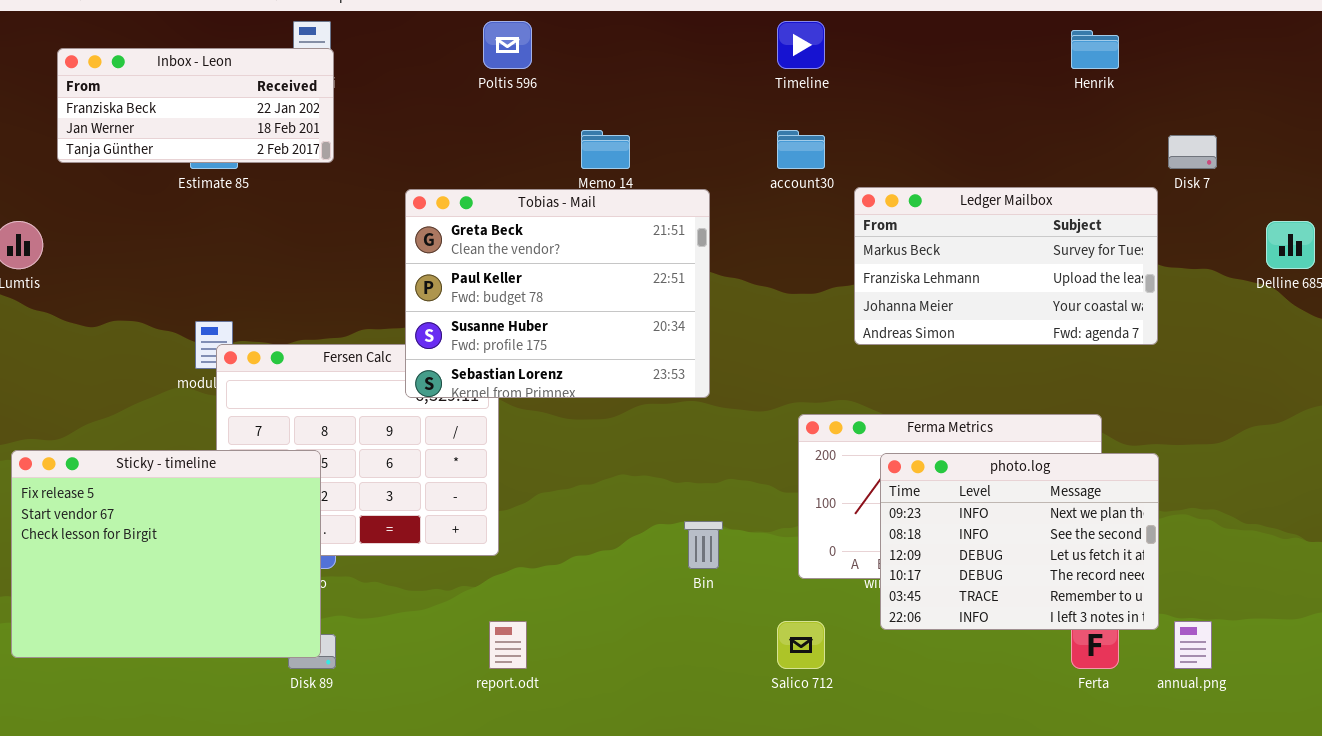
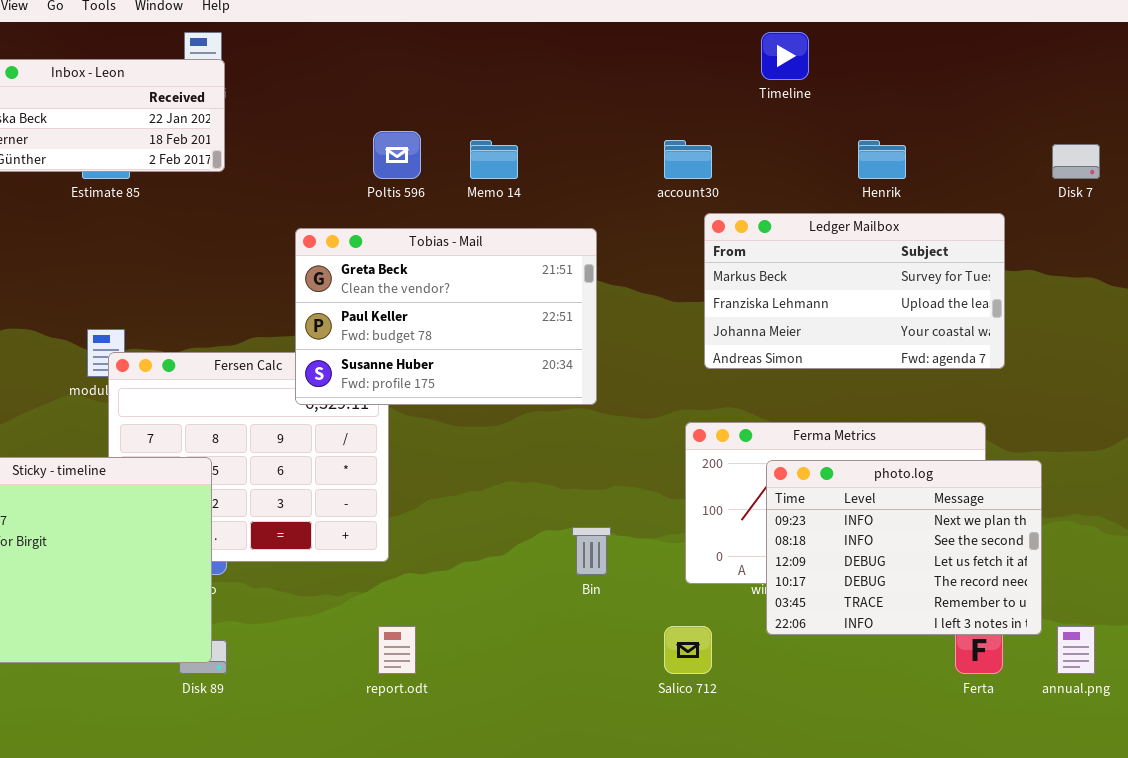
Poltis 596: [483,21,532,69] -> [373,131,421,179], moved
Timeline: [777,21,825,69] -> [761,32,809,80], moved
Henrik: [1071,30,1119,69] -> [858,140,906,179], moved
Ledger Mailbox: [854,187,1158,345] -> [704,213,1005,369], moved
Tobias - Mail: [405,189,710,398] -> [295,228,597,405], resized

